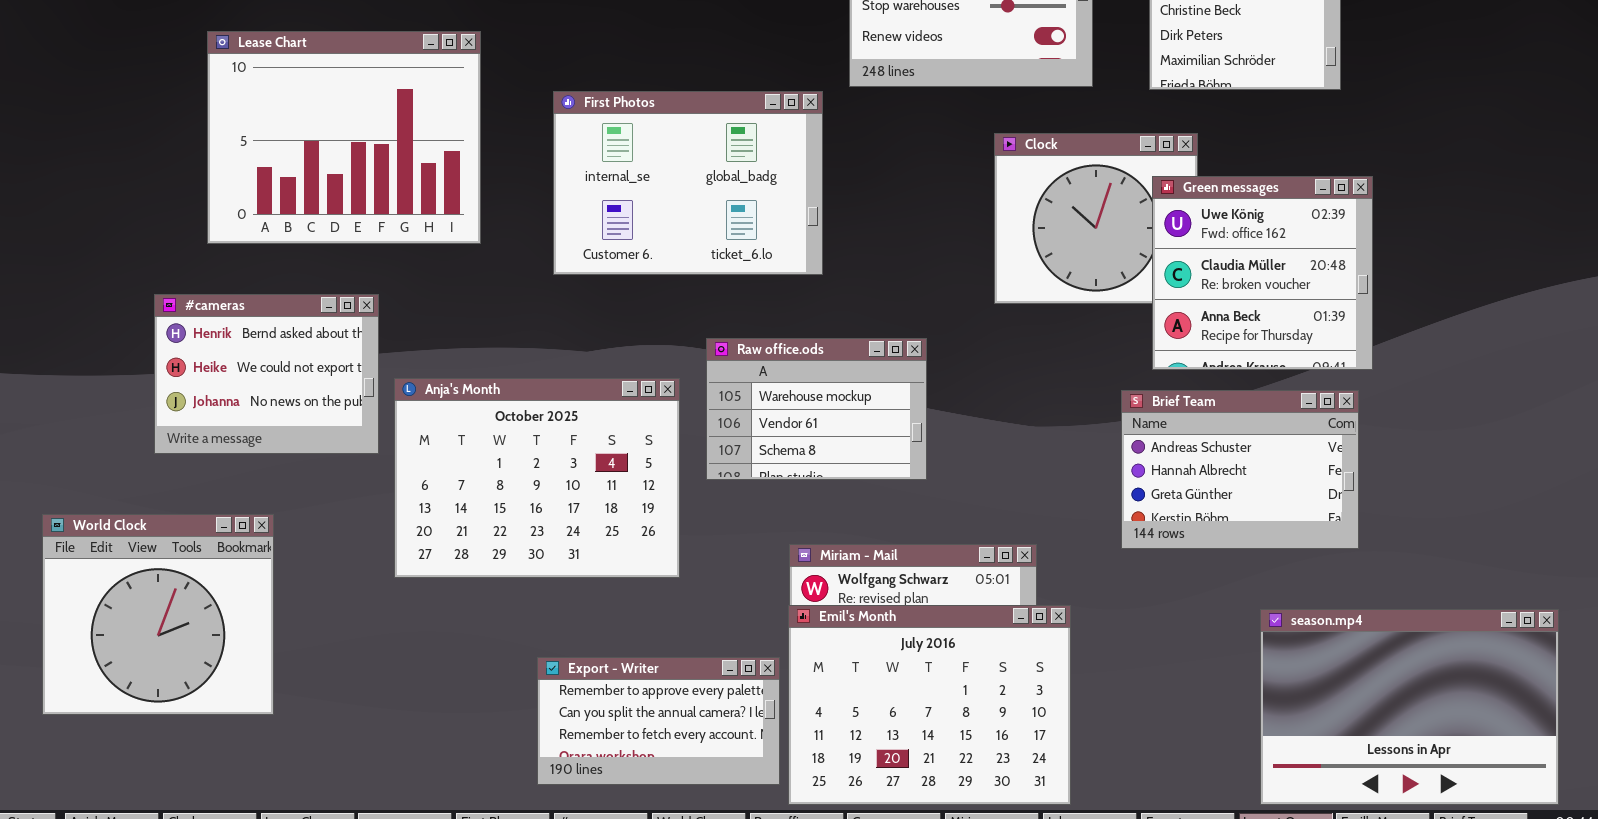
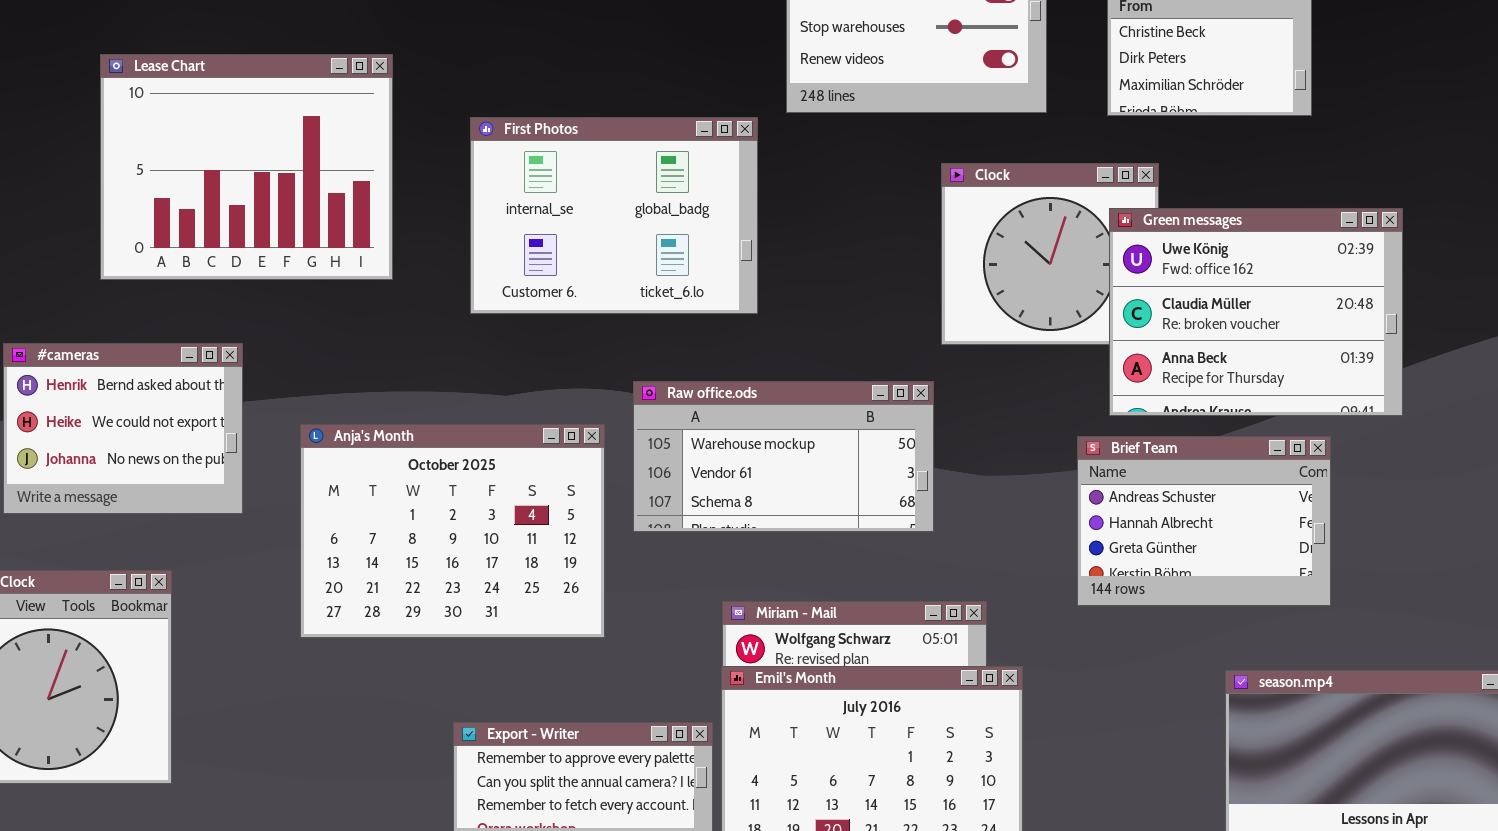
Green messages: [1152,176,1373,370] -> [1109,208,1403,416], resized
#cameras: [154,294,379,454] -> [3,343,243,514], moved
Raw office.ods: [706,338,927,480] -> [633,381,934,532], resized

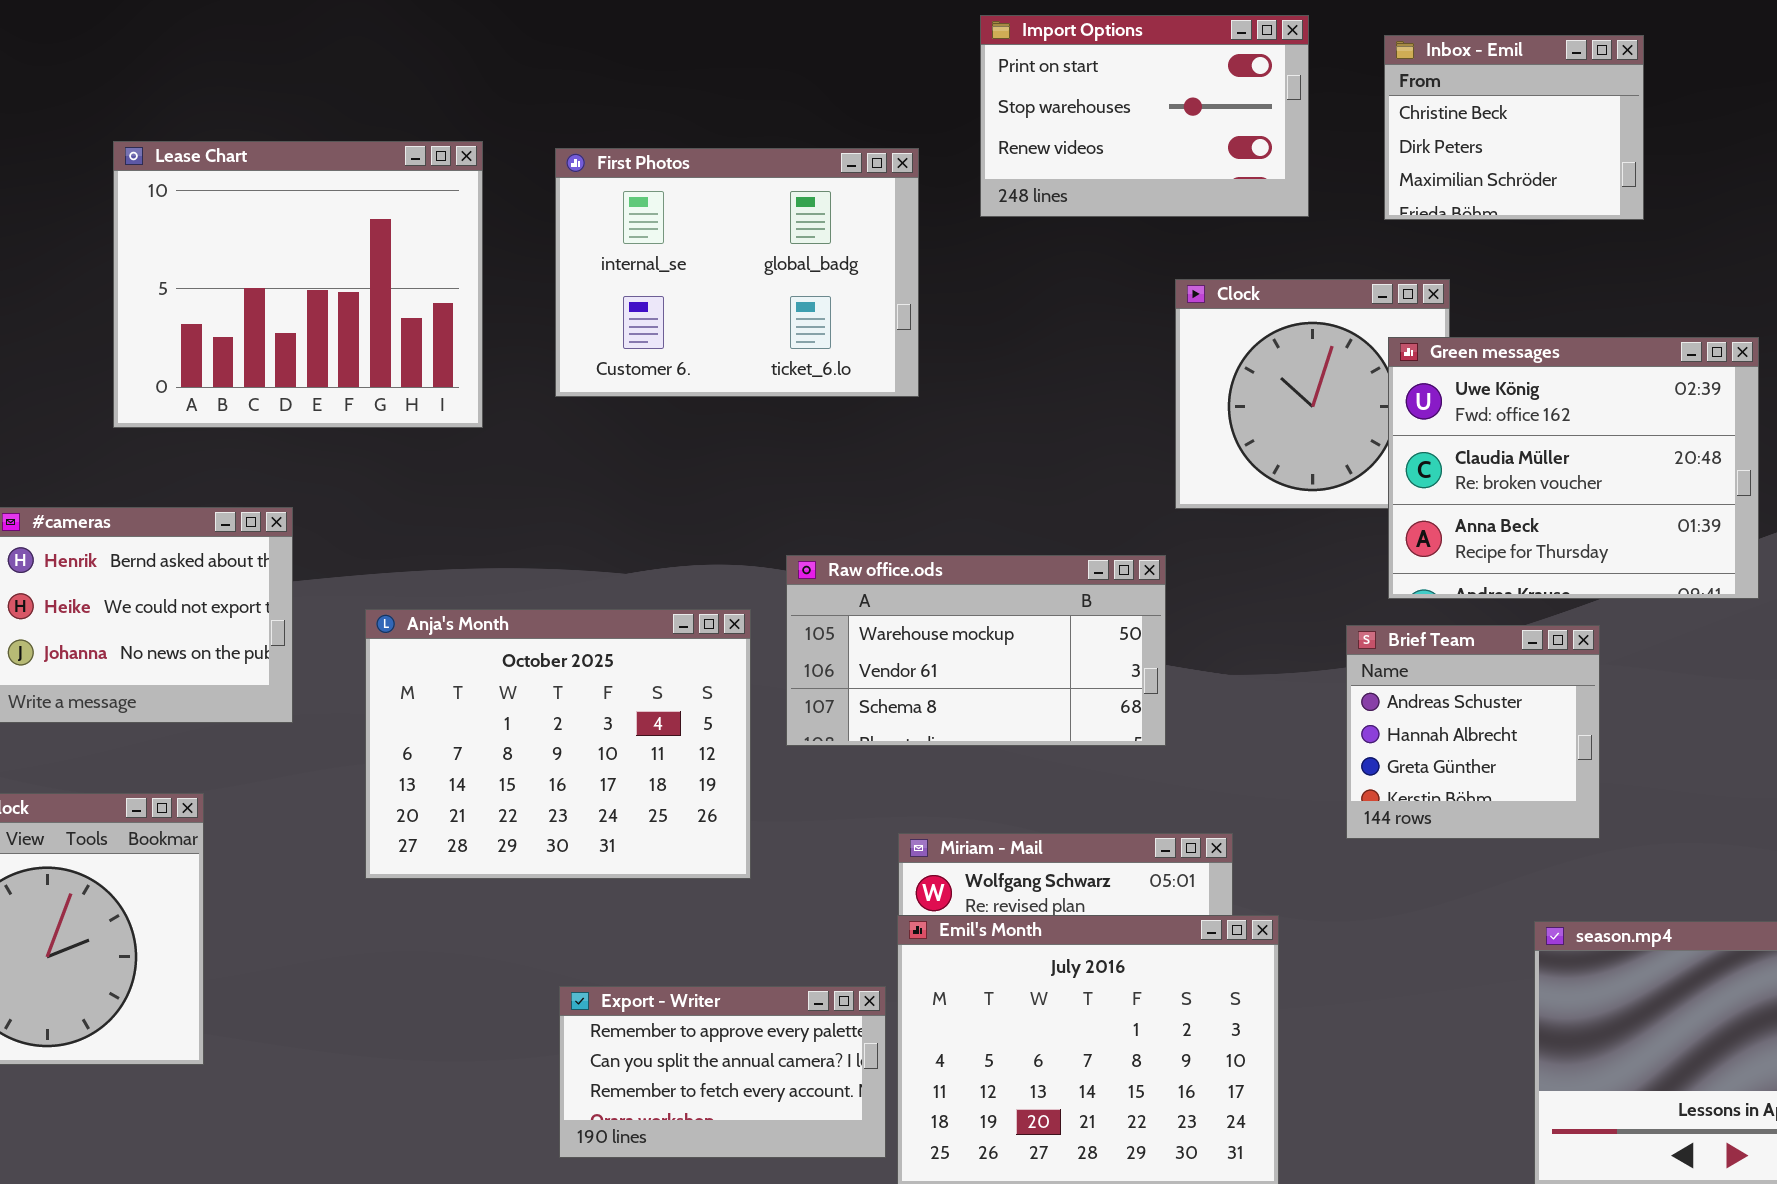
First Photos: [470,117,758,314] -> [555,148,919,397], moved
Brief Team: [1077,436,1331,606] -> [1346,625,1600,839], resized

